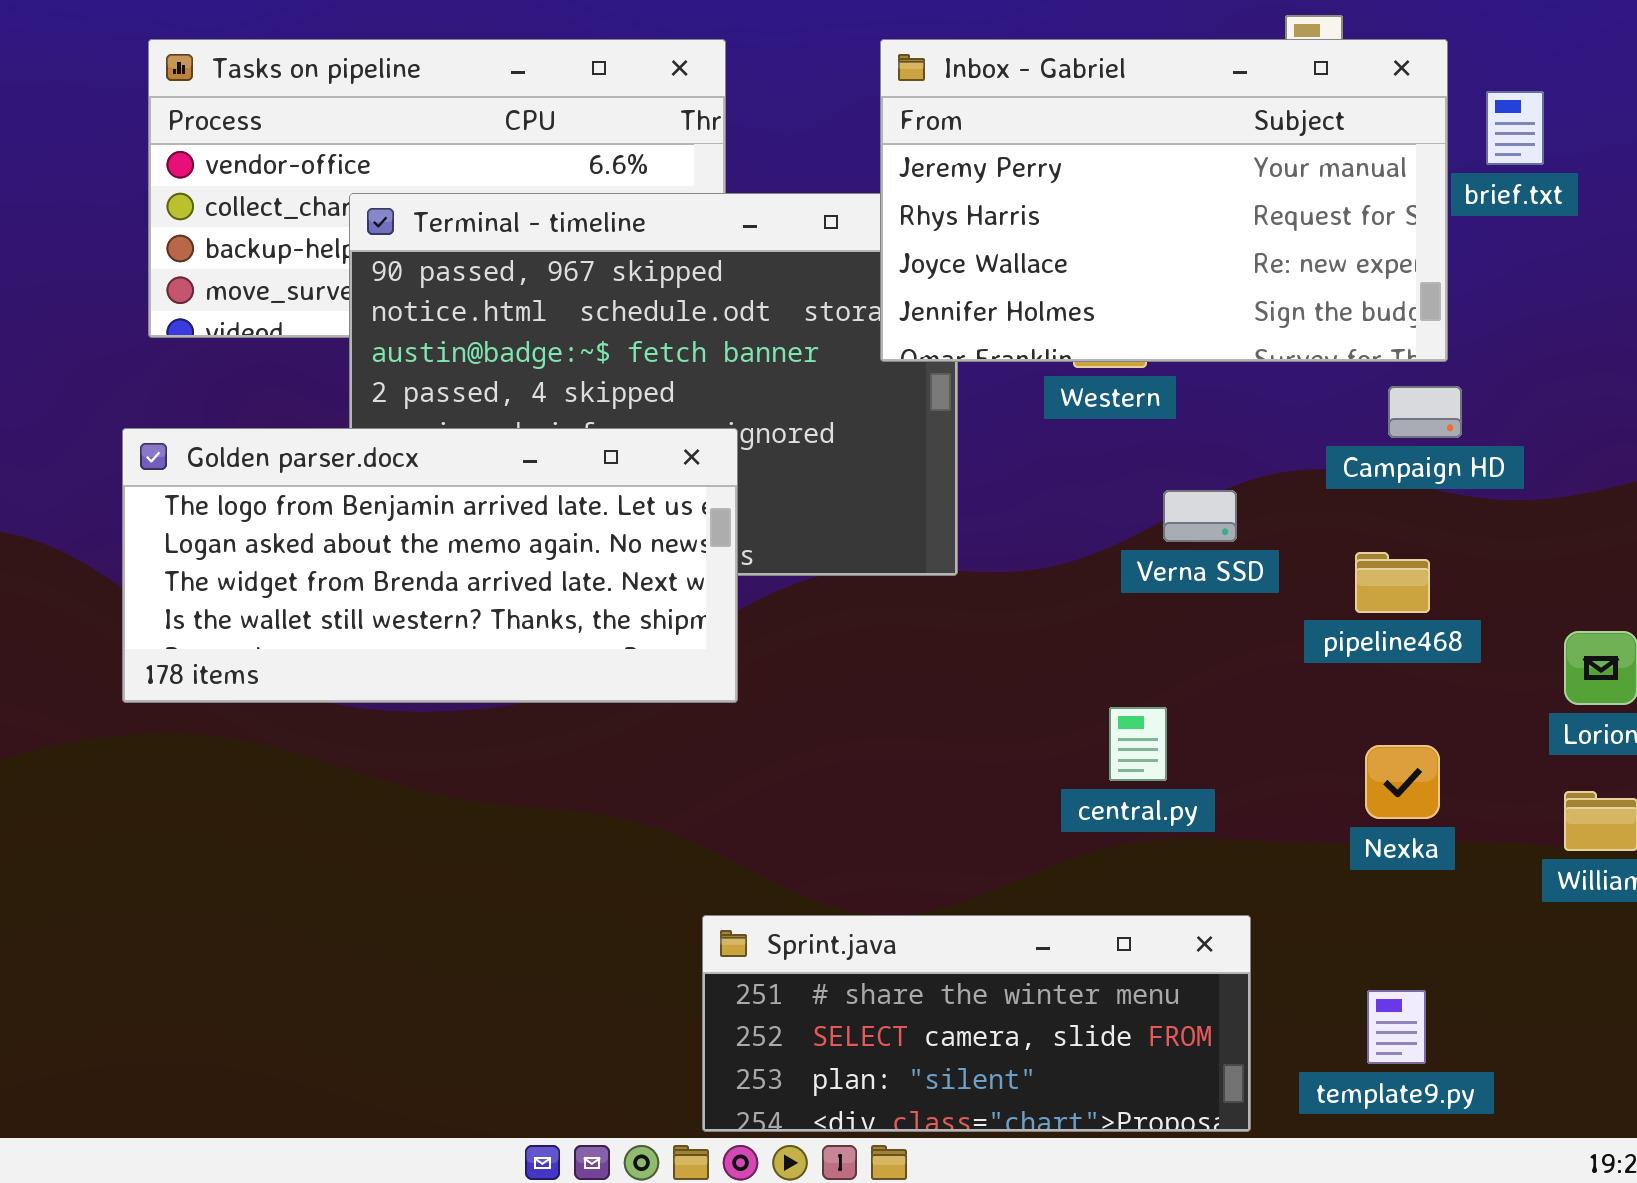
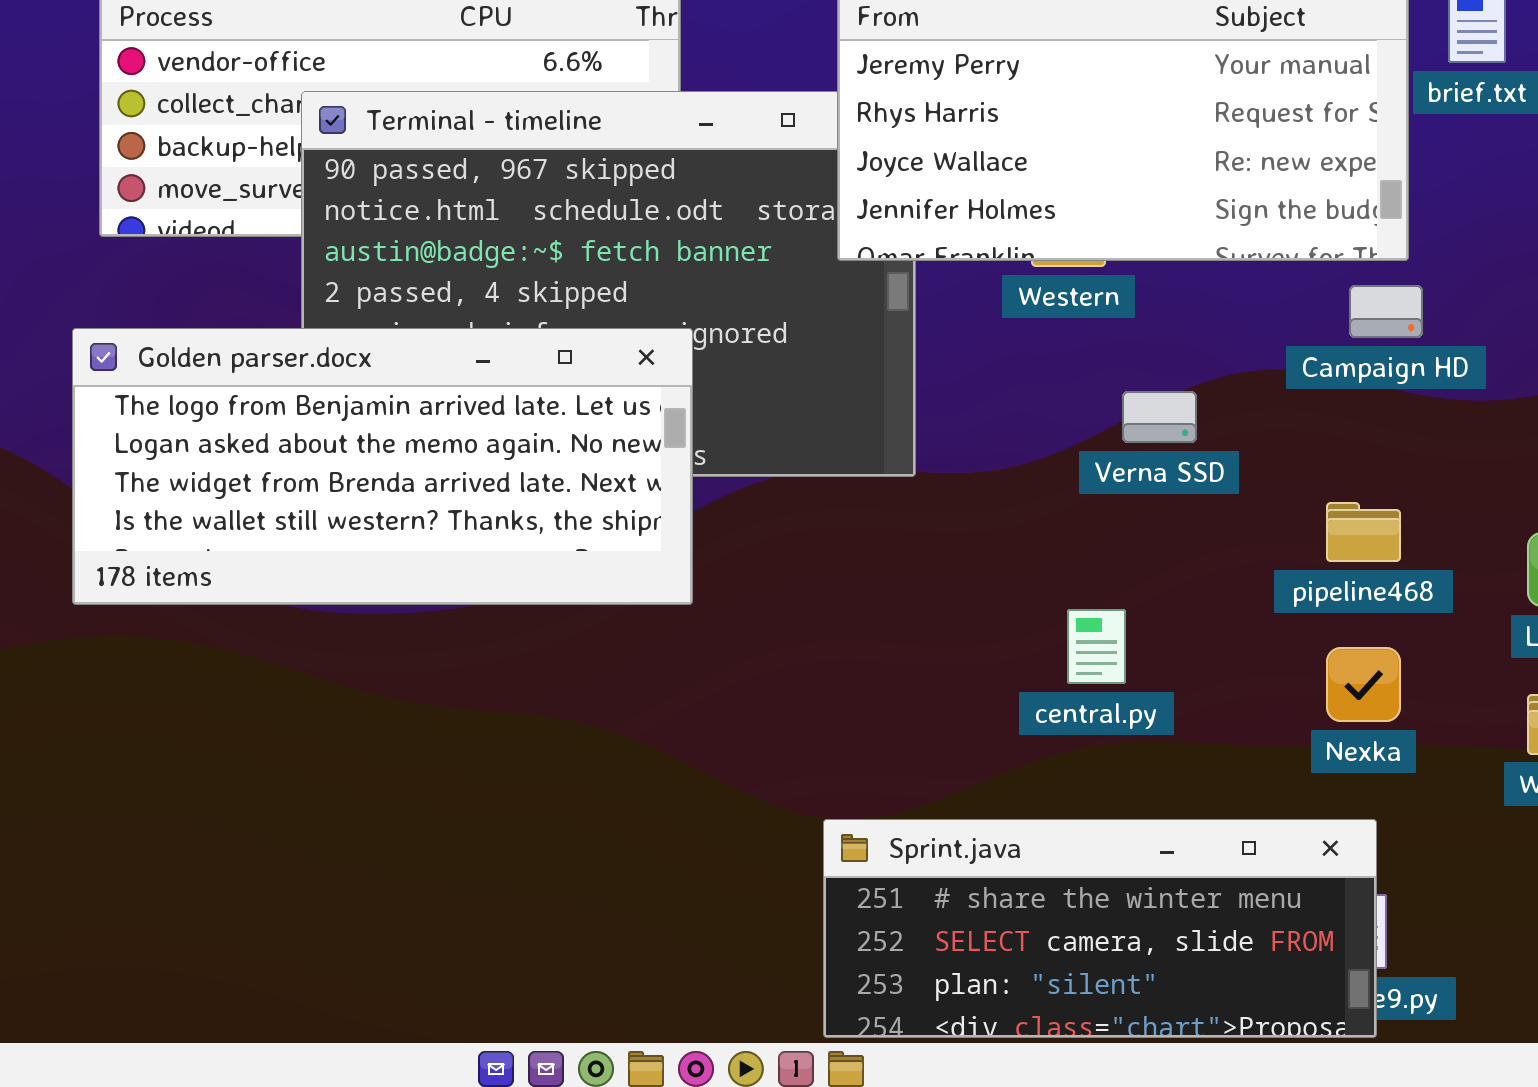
pipeline468: [1355,552,1430,613] -> [1326,502,1401,562], moved
Sprint.java: [702,915,1251,1132] -> [823,819,1377,1038], moved

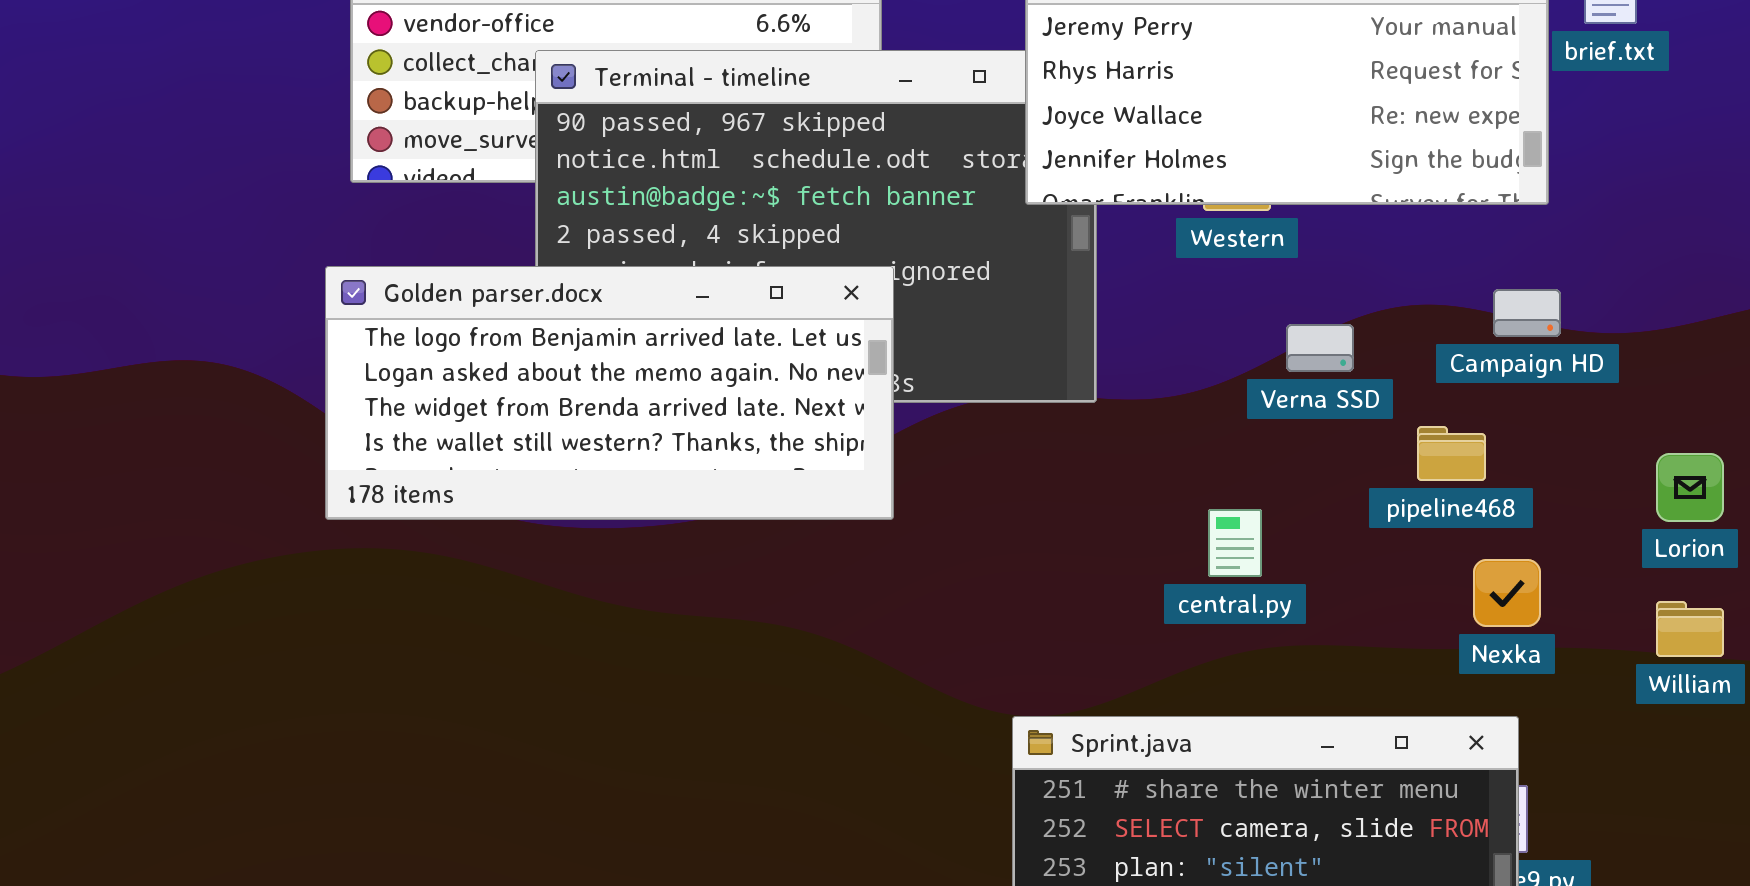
Campaign HD: [1349,285,1423,338] -> [1493,289,1561,337], moved
pipeline468: [1326,502,1401,562] -> [1417,426,1486,481], moved
central.py: [1067,609,1126,684] -> [1208,509,1262,577], moved

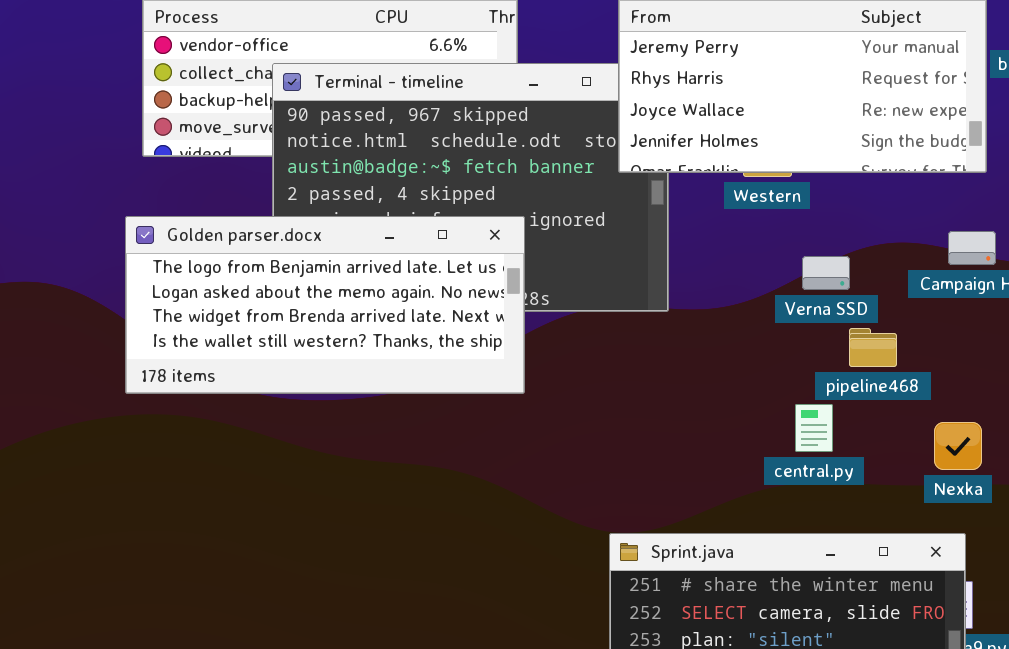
pipeline468: [1417,426,1486,481] -> [849,328,897,367], moved
central.py: [1208,509,1262,577] -> [795,404,833,452], moved

